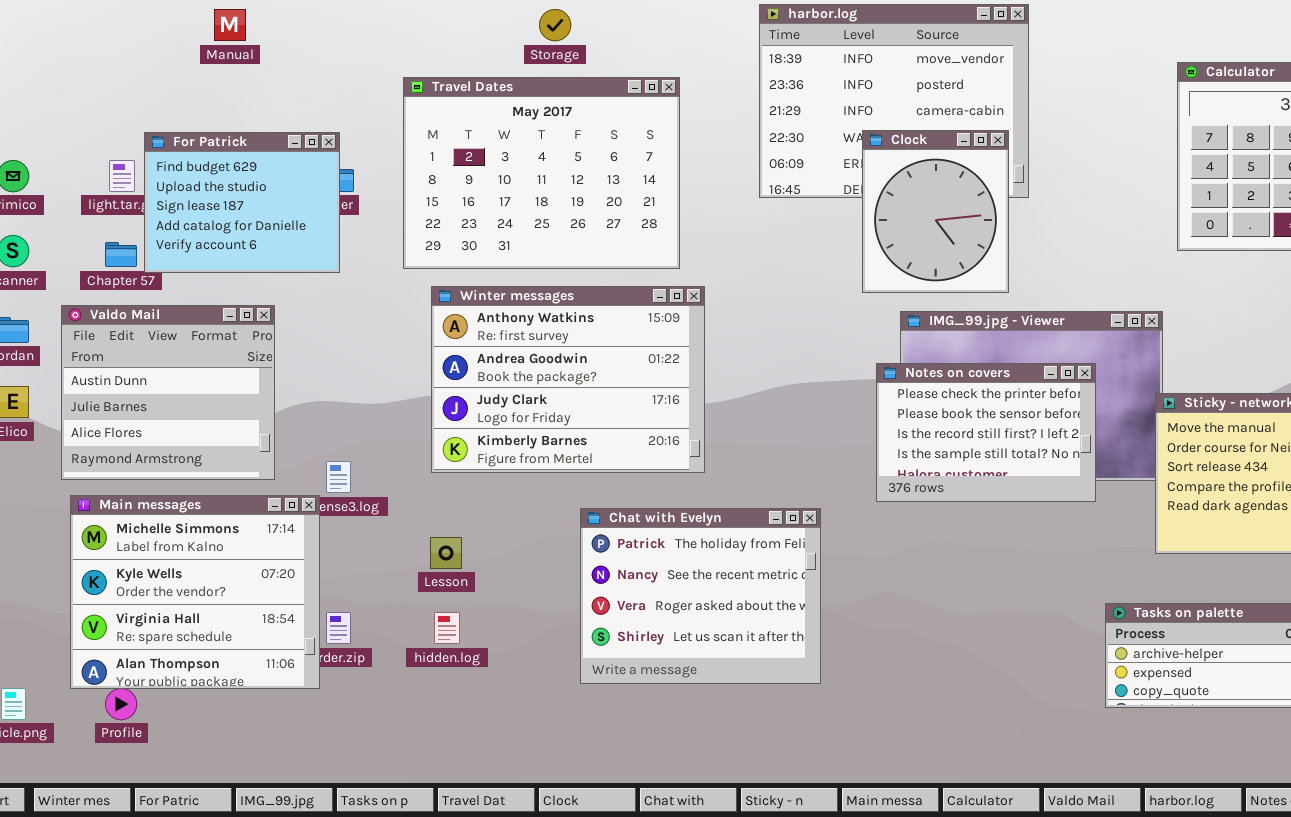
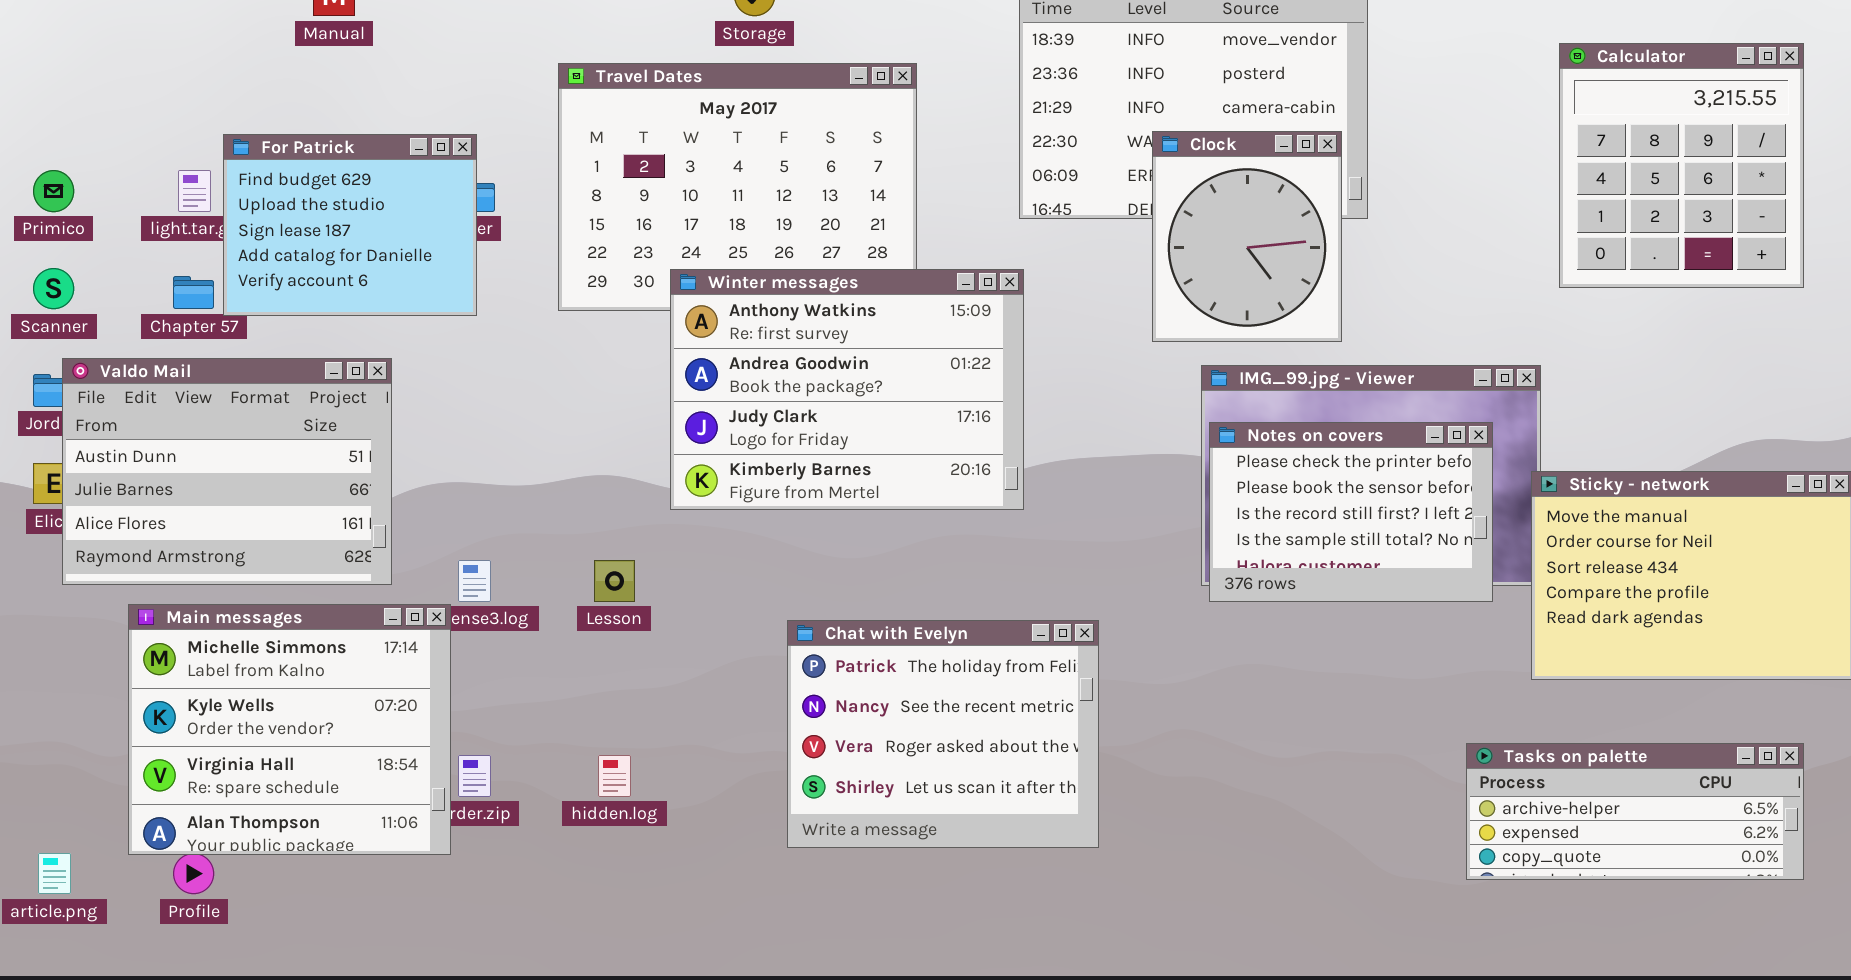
Winter messages: [431,286,705,473] -> [670,269,1024,510], moved
Valdo Mail: [61,305,275,480] -> [62,358,392,585], resized
Notes on covers: [876,363,1096,502] -> [1209,422,1493,602], moved
Lesson: [430,537,462,569] -> [594,560,635,602], moved

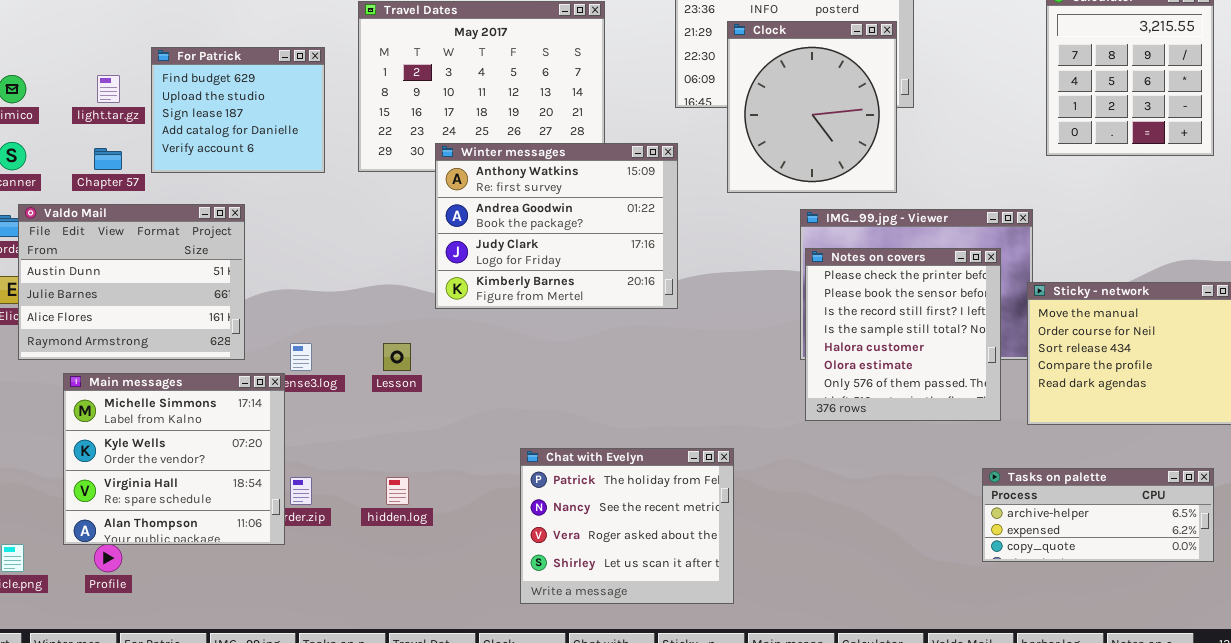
Clock: [1152,131,1342,342] -> [727,21,897,193], resized
For Patrick: [223,134,477,316] -> [151,47,325,173], moved
Notes on covers: [1209,422,1493,602] -> [805,248,1001,421], resized
Chat with Evelyn: [787,620,1099,848] -> [520,448,734,604], moved

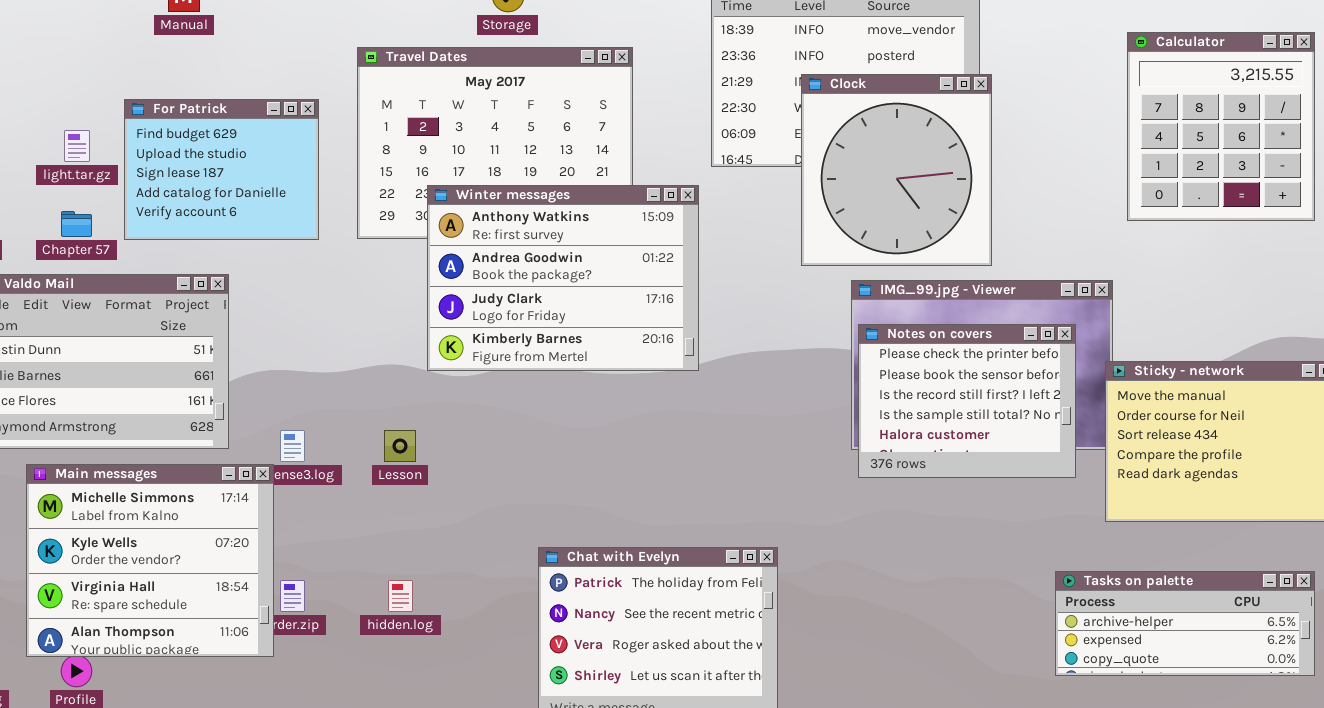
Clock: [727,21,897,193] -> [801,74,992,266], moved
Winter messages: [435,143,678,309] -> [427,185,699,371], moved
Notes on covers: [805,248,1001,421] -> [858,324,1076,478], resized

